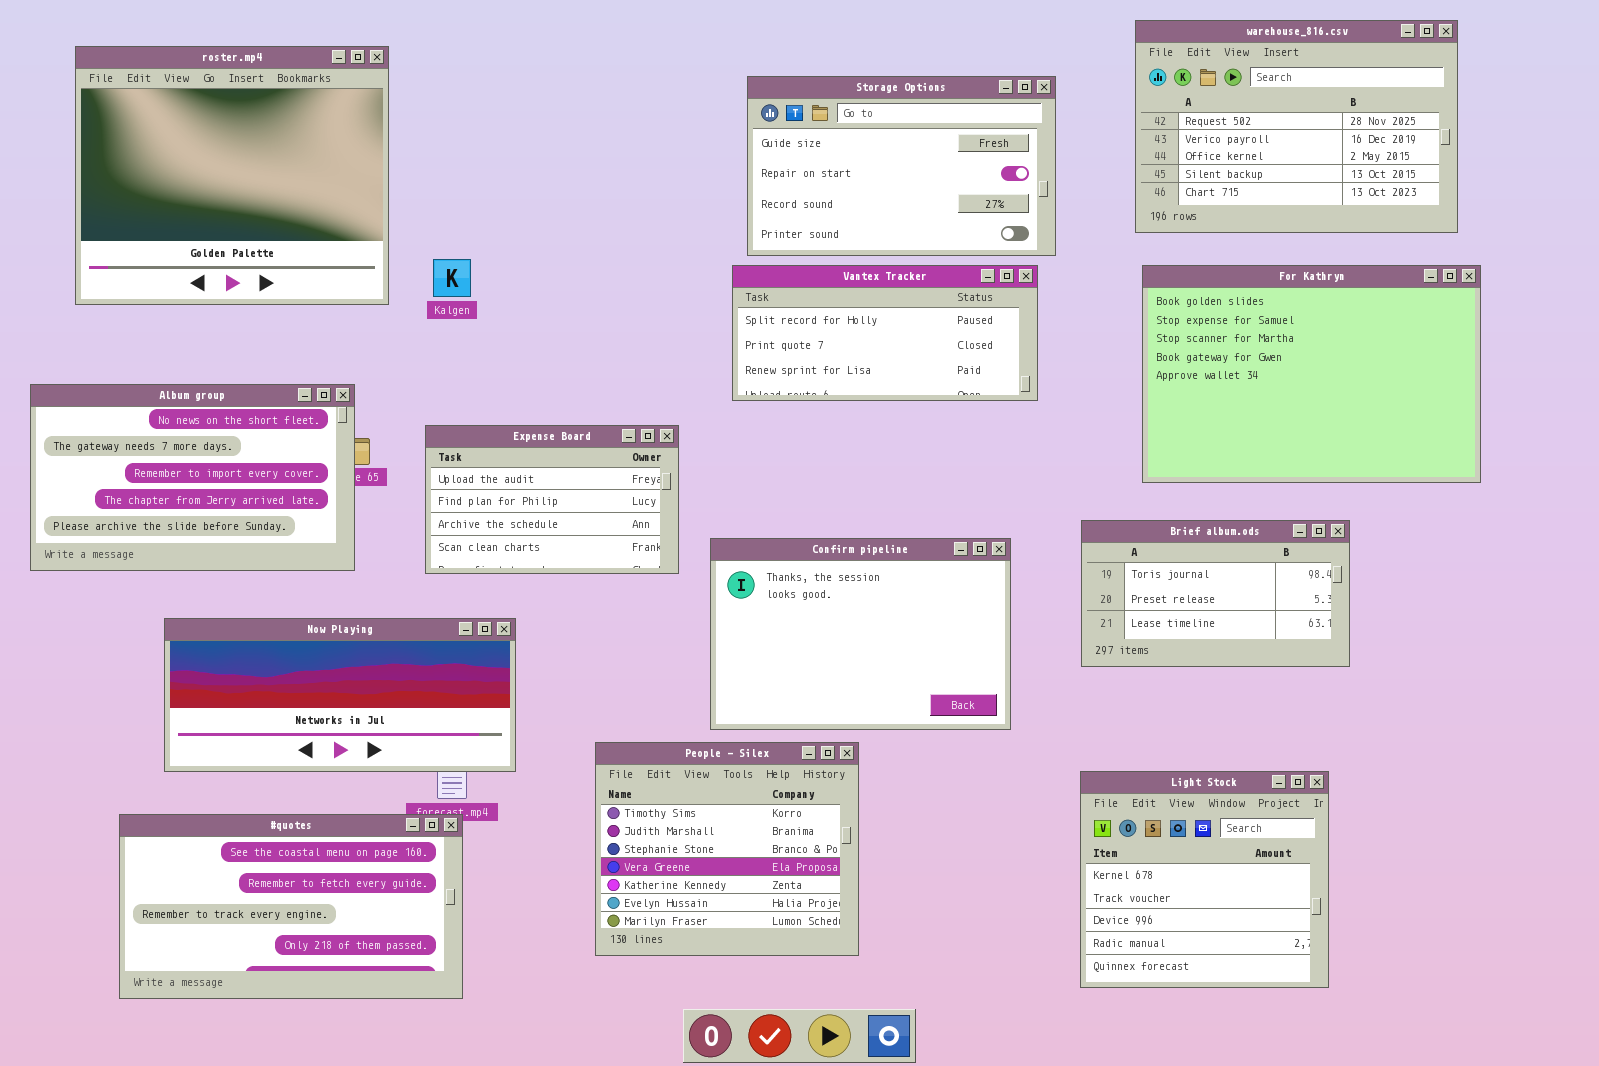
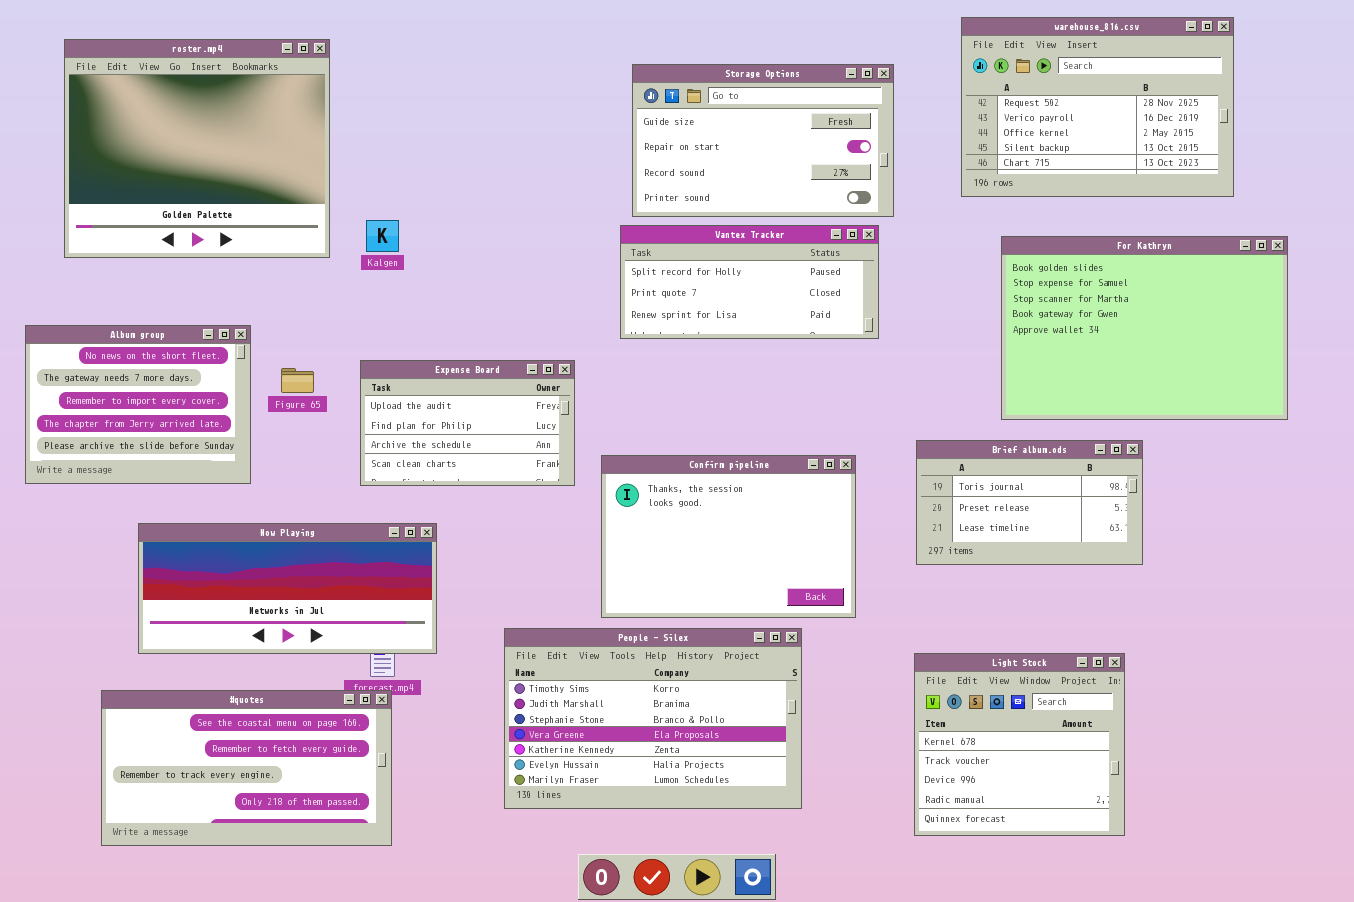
For Kathryn: [1142,265,1481,483] -> [1001,236,1288,420], moved
Album group: [30,384,355,571] -> [25,325,251,484], resized
People - Silex: [595,742,859,956] -> [504,628,802,809], resized

